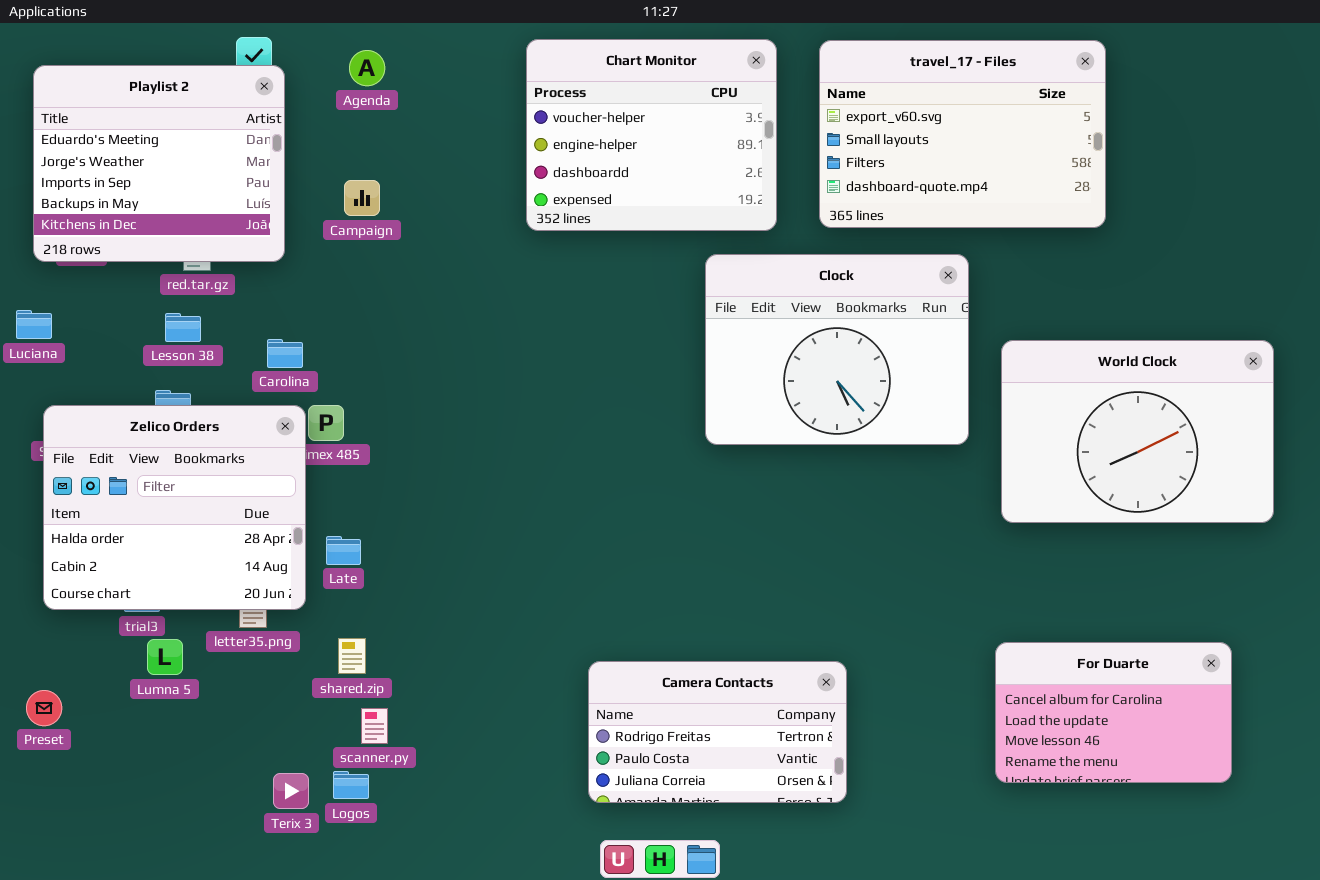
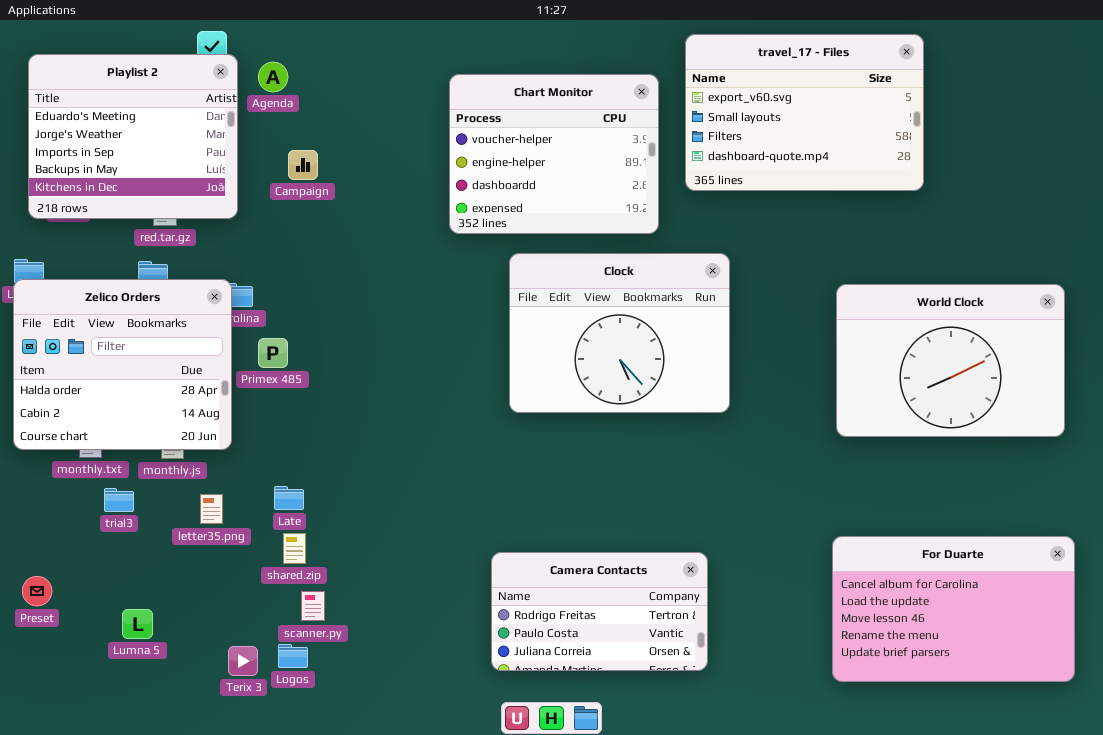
Chart Monitor: [526,39,777,231] -> [449,74,659,234], moved
Agenda: [349,50,385,86] -> [258,62,288,92], moved
Clock: [705,254,969,445] -> [509,253,730,413], moved
Zelico Orders: [43,405,306,610] -> [13,279,232,450], moved
Late: [326,536,361,565] -> [274,486,304,510], moved
Lumna 5: [147,639,183,675] -> [122,609,153,639], moved
For Duarte: [995,642,1232,783] -> [832,536,1075,682], resized

